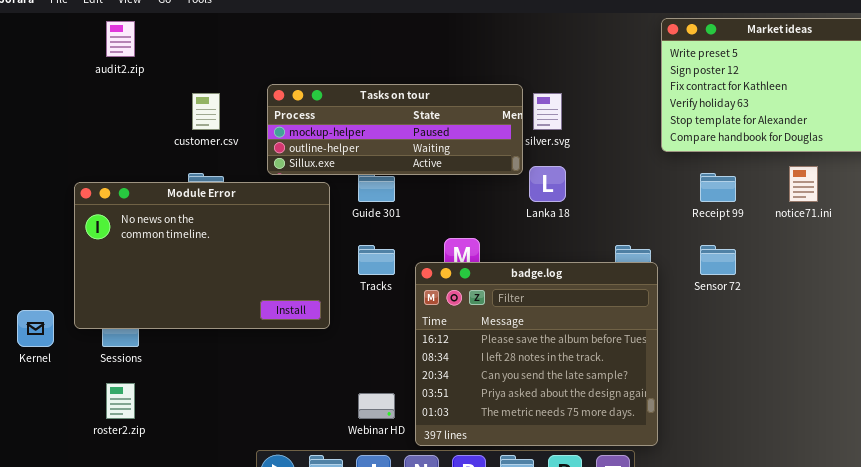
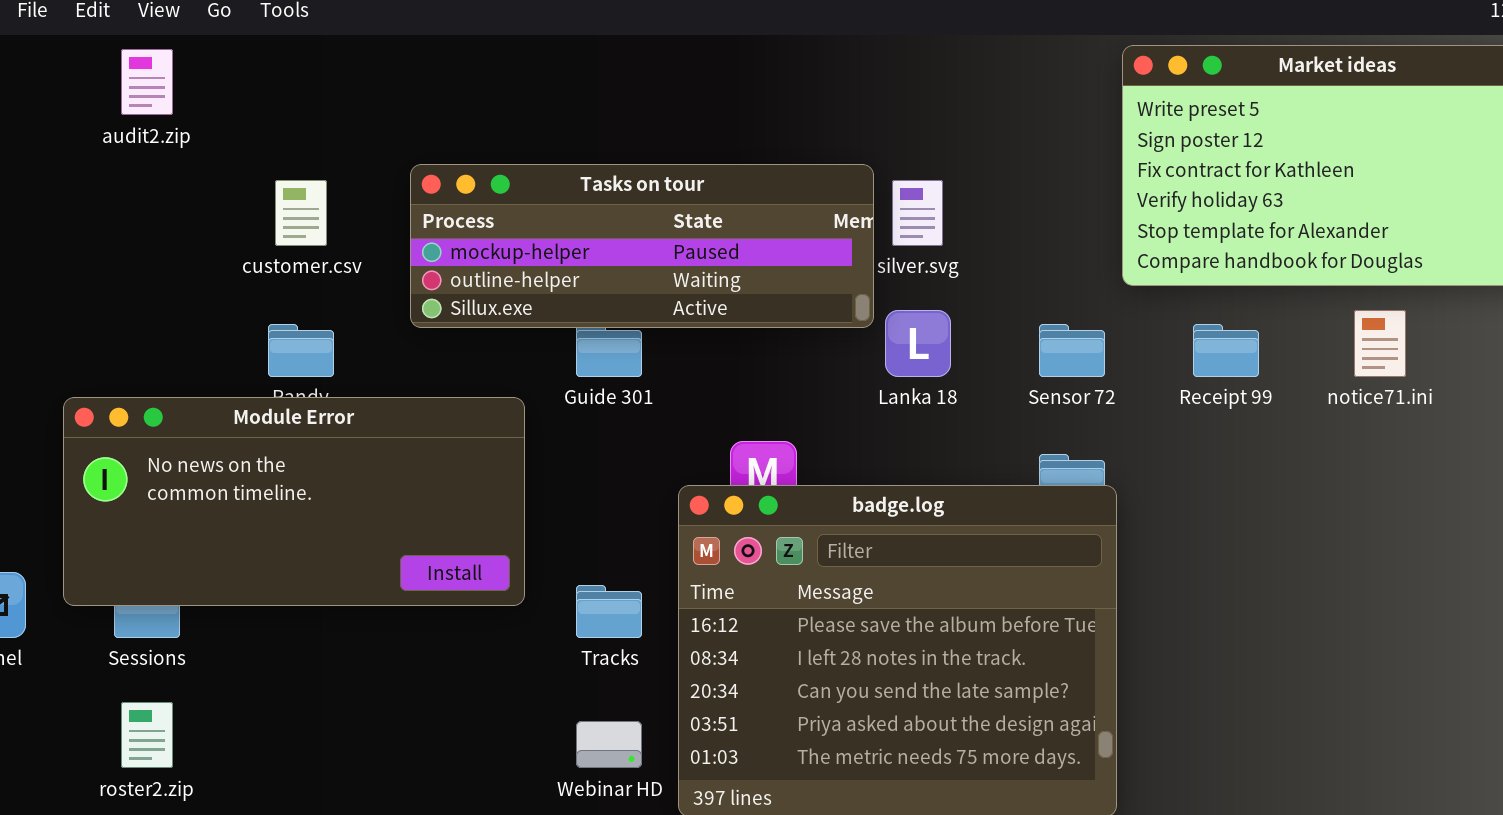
Module Error: [74,182,330,329] -> [63,397,525,606], resized
Tracks: [358,245,395,275] -> [576,585,642,638], moved
Sensor 72: [700,245,736,275] -> [1039,324,1105,377], moved

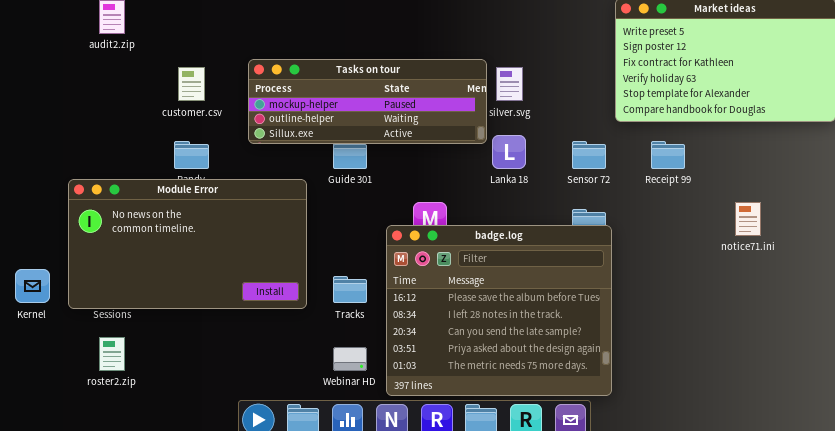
notice71.ini: [1354,310,1406,377] -> [735,202,761,236], moved
Module Error: [63,397,525,606] -> [68,179,307,309], resized

